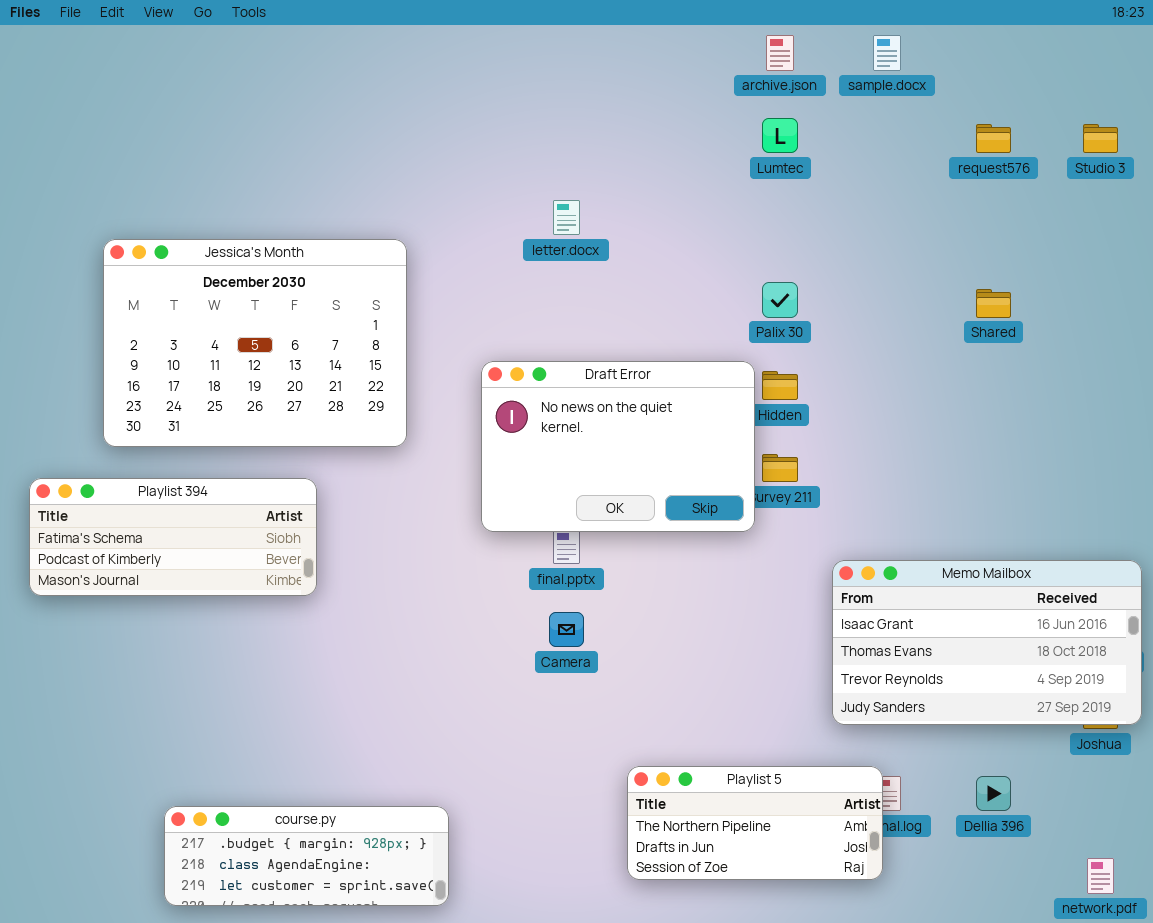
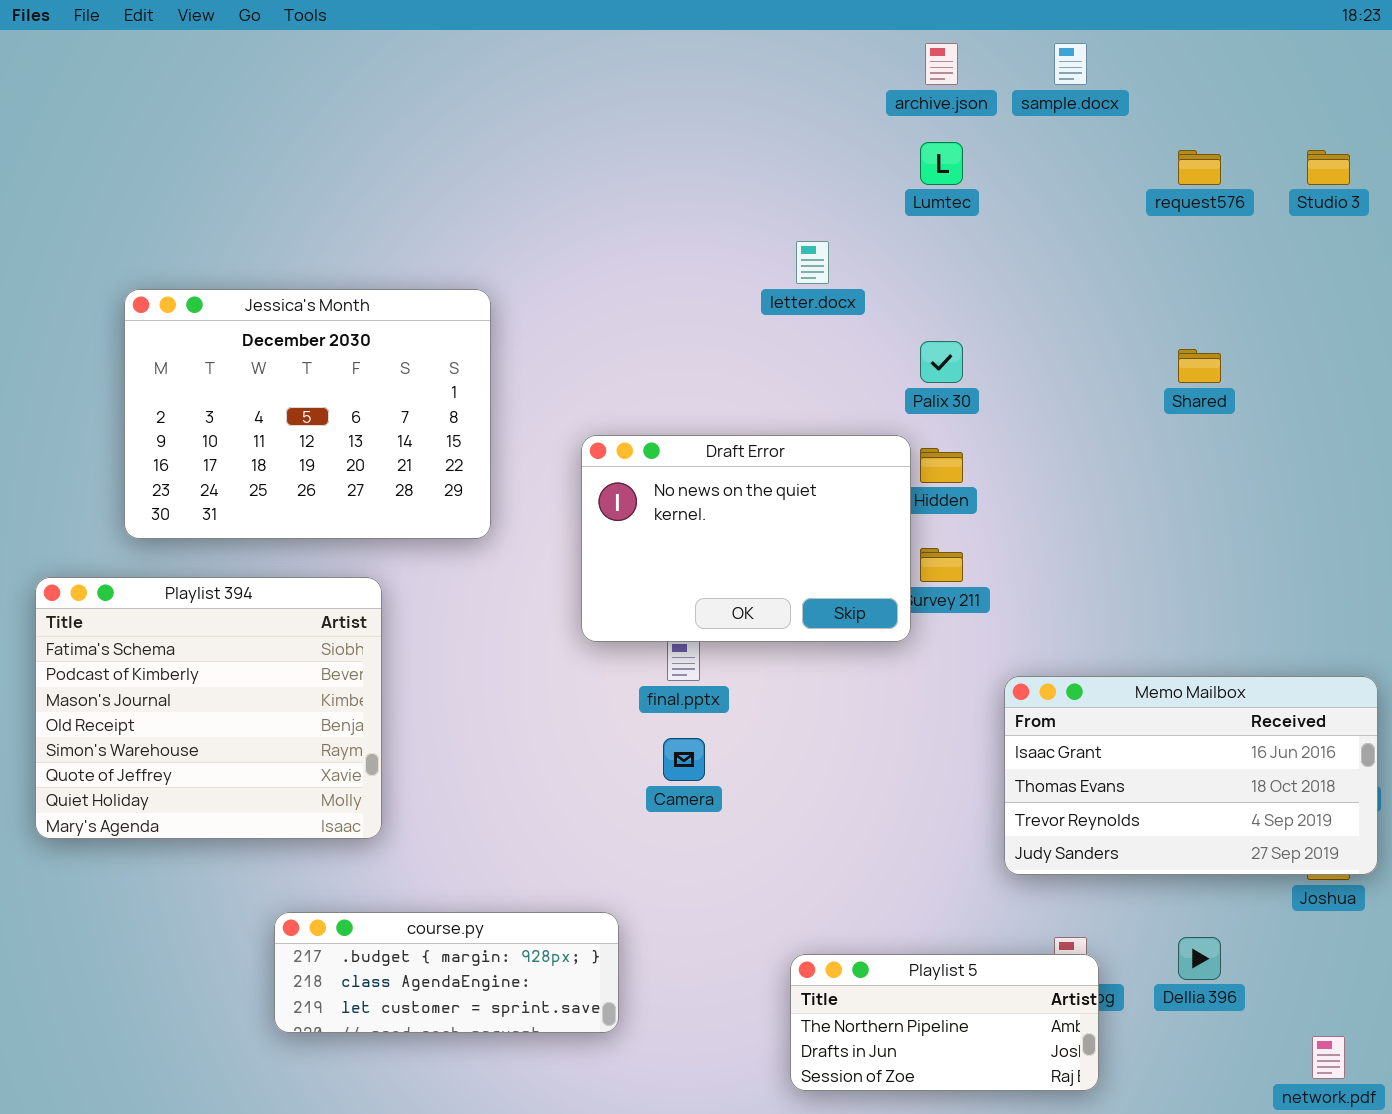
letter.docx: [553,200,580,235] -> [796,241,829,284], moved
Playlist 394: [29,478,317,596] -> [35,577,382,839], resized
Playlist 5: [627,766,883,880] -> [790,954,1099,1091], moved
course.py: [164,806,449,906] -> [274,912,619,1033], moved

